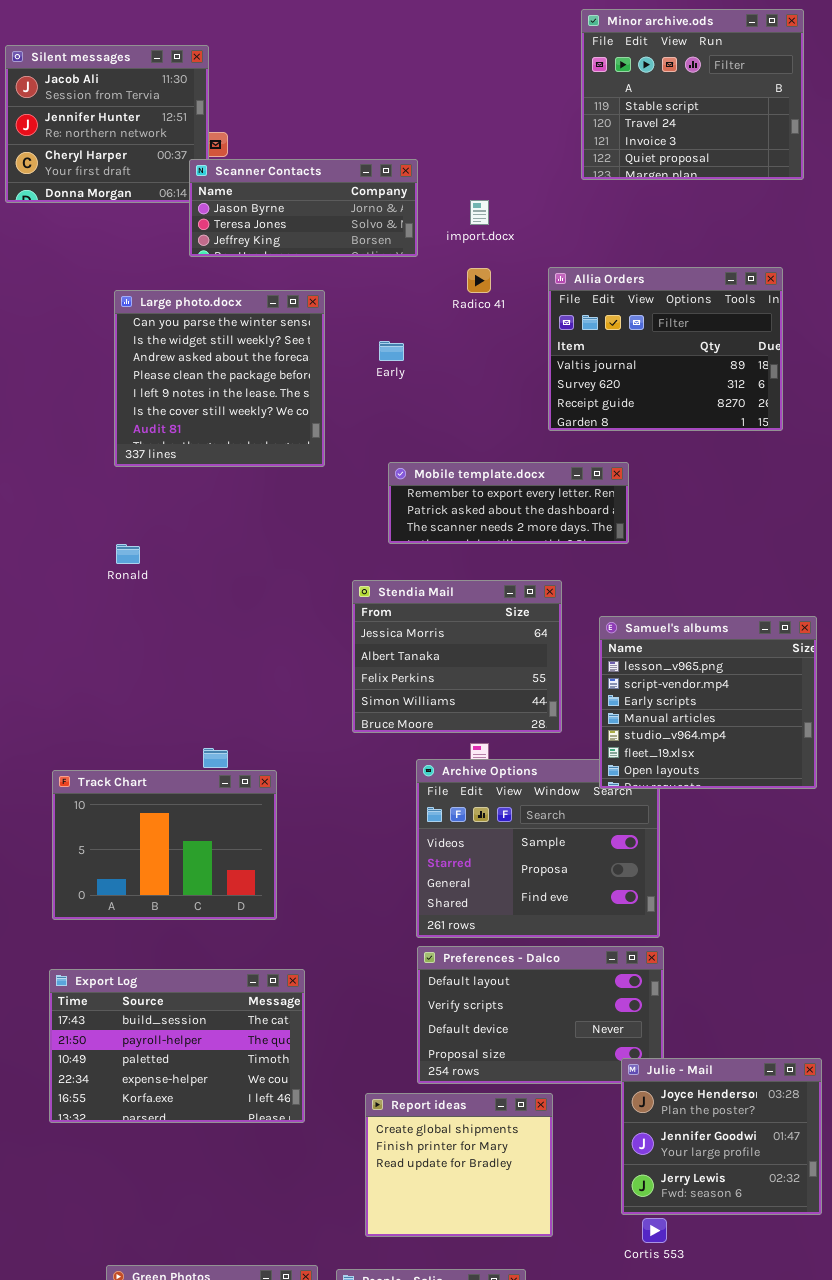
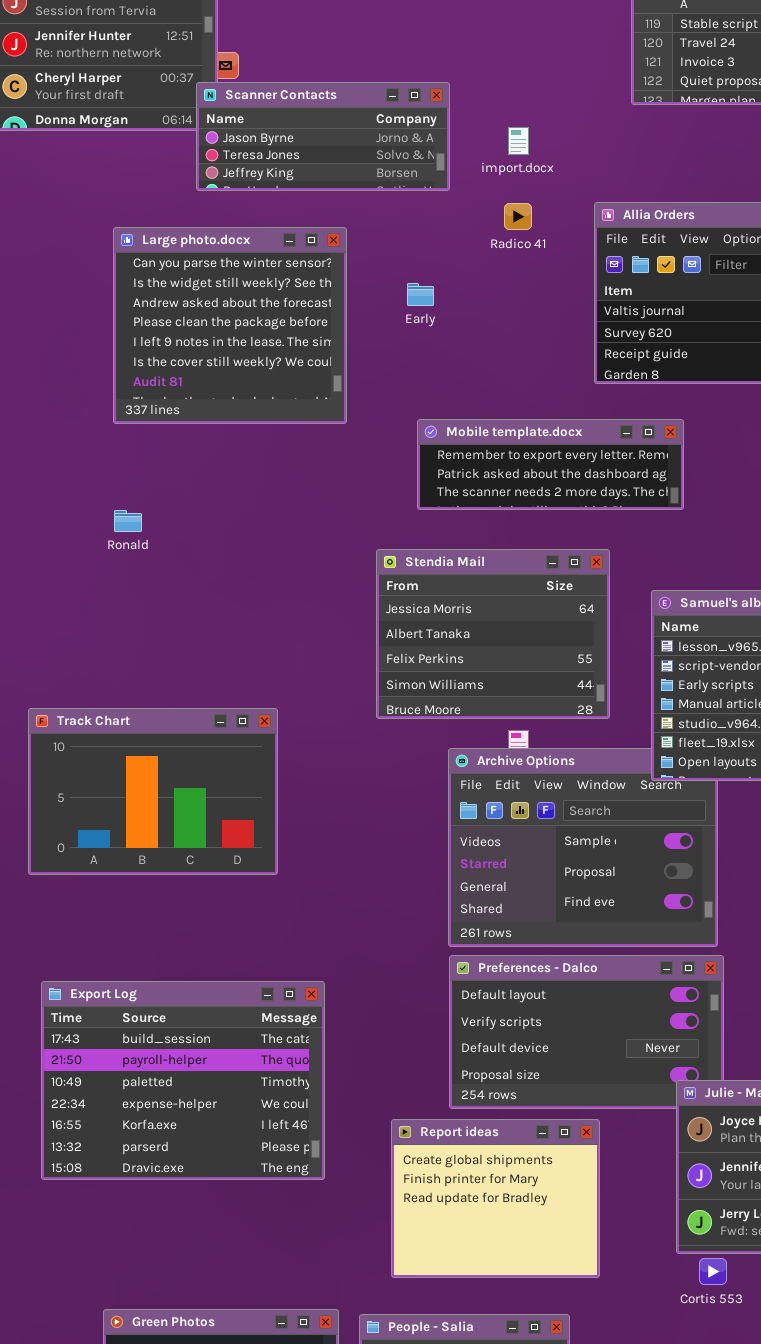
Track Chart: [52,770,277,920] -> [28,708,278,875], moved
Export Log: [49,969,305,1123] -> [41,981,325,1180], resized

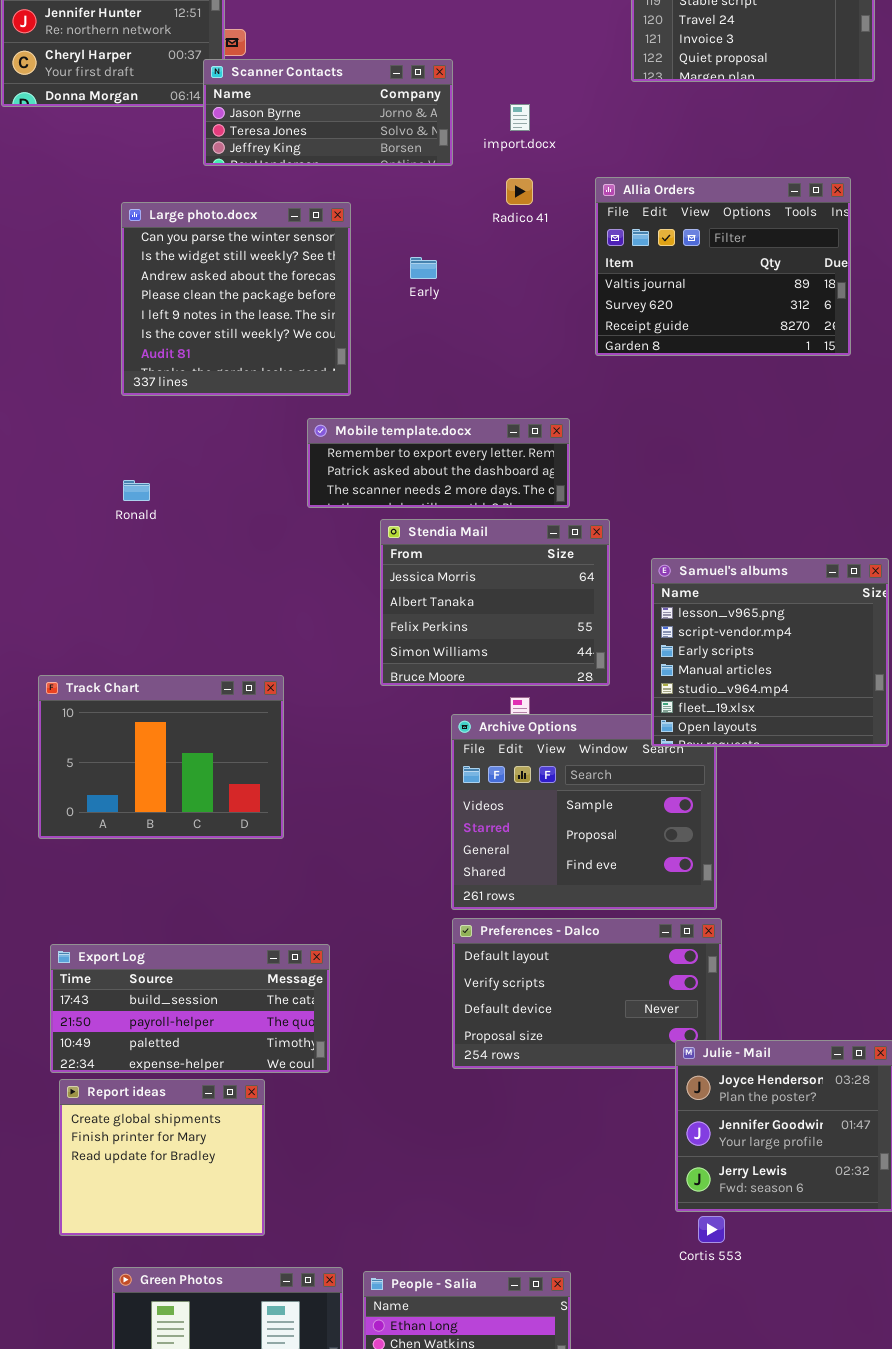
Mobile template.docx: [417,419,684,510] -> [307,418,570,508], moved
Export Log: [41,981,325,1180] -> [50,944,330,1073], resized
Report ideas: [391,1119,600,1278] -> [59,1079,265,1236], moved

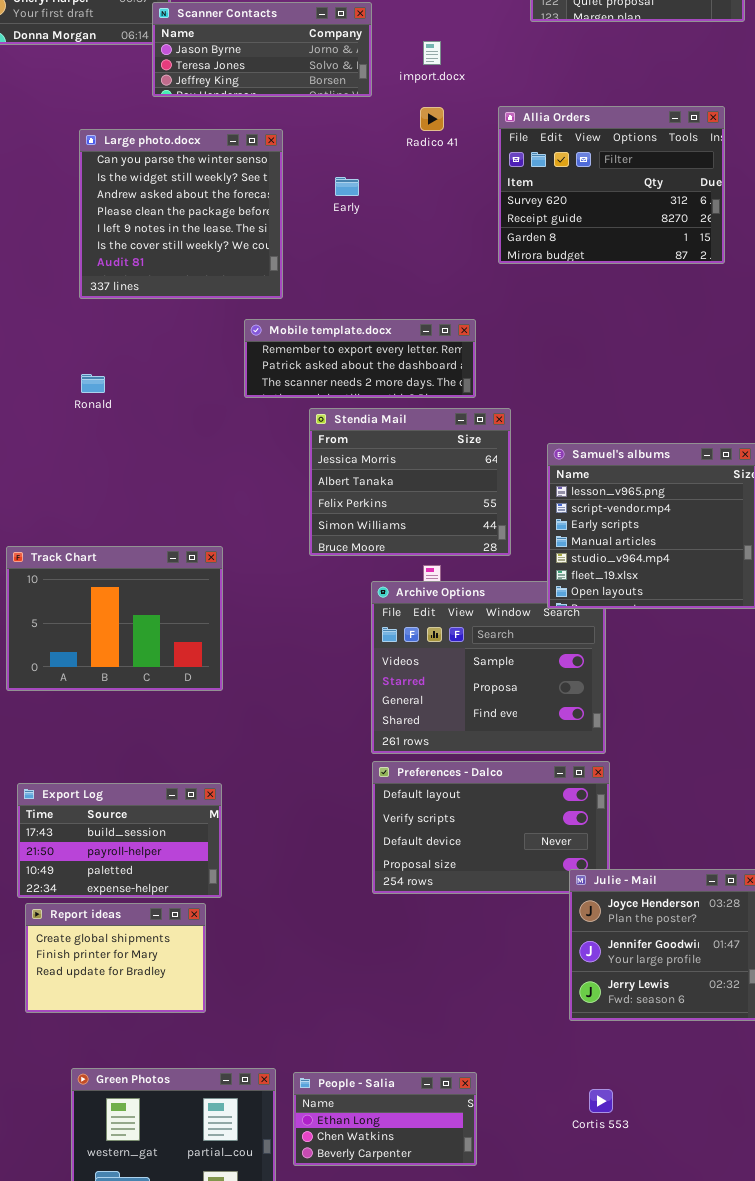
Allia Orders: [595,177,851,356] -> [498,106,725,264], scrolled down 1 row
Export Log: [50,944,330,1073] -> [17,783,222,898], resized
Report ideas: [59,1079,265,1236] -> [25,903,206,1013], resized
Cortis 553: [698,1216,725,1243] -> [589,1089,613,1113], moved

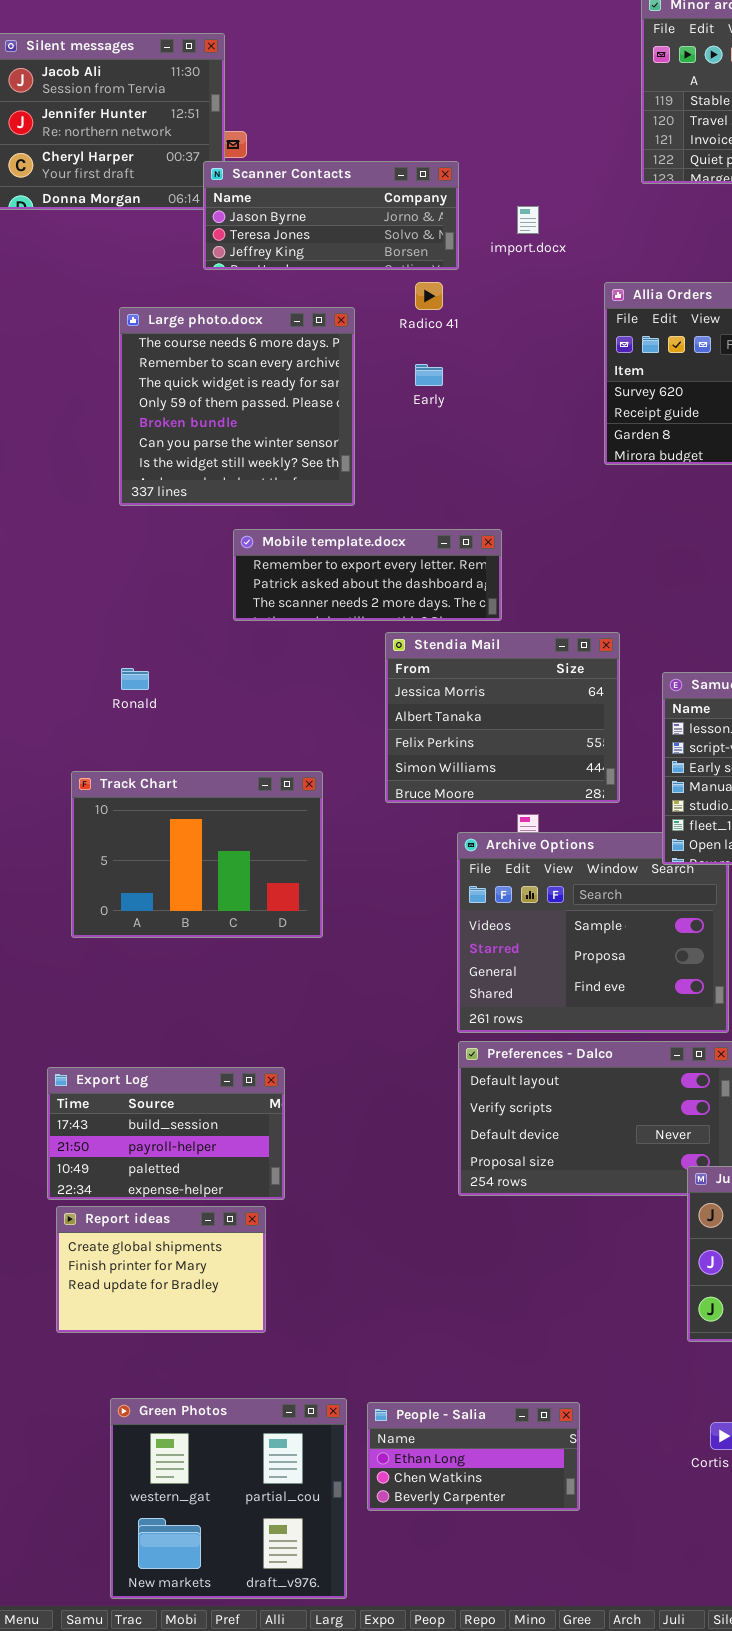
Radico 41: [420,107,444,131] -> [415,282,443,310], moved
Large photo.docx: [79,129,283,299] -> [119,307,355,506], scrolled up 5 rows
Mobile template.docx: [244,319,476,398] -> [233,529,502,621], moved
Ronald: [81,374,105,393] -> [121,668,149,690], moved
Track Chart: [6,546,223,691] -> [71,771,323,938], moved

